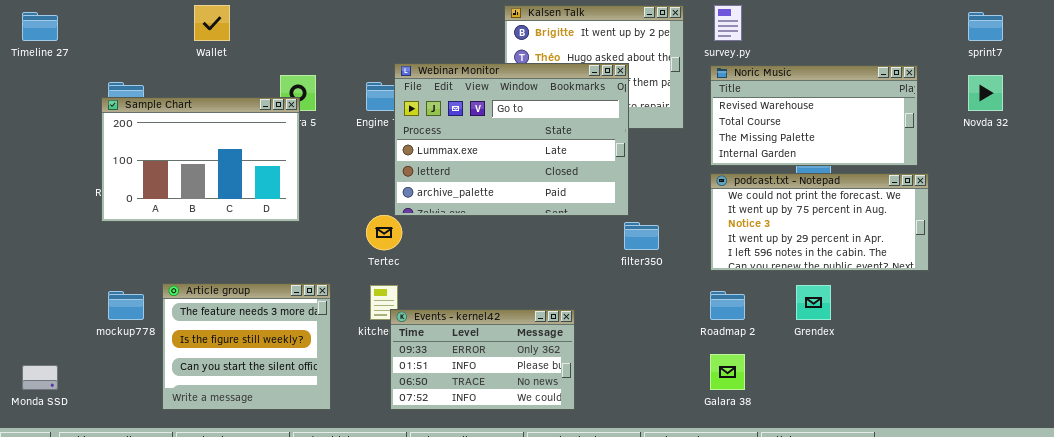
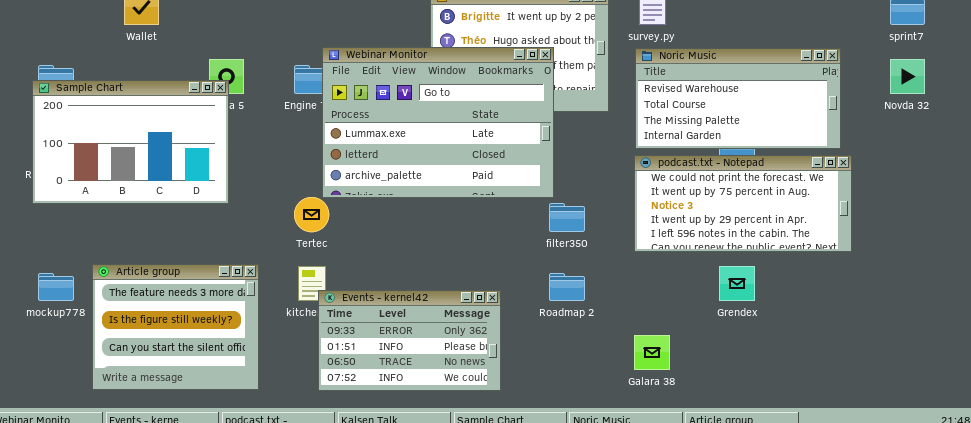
Roadmap 2: [710,291,745,320] -> [549,273,585,301], moved

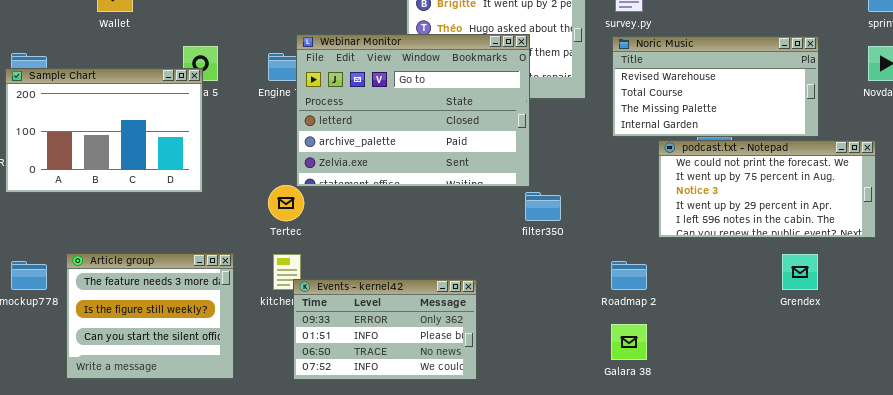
Webinar Monitor: [322,47,554,198] -> [296,34,530,187], scrolled down 1 row
podcast.txt - Notepad: [634,155,852,252] -> [658,140,876,238], moved
Grendex: [719,266,755,301] -> [782,254,818,290], moved
Roadmap 2: [549,273,585,301] -> [611,261,647,290], moved

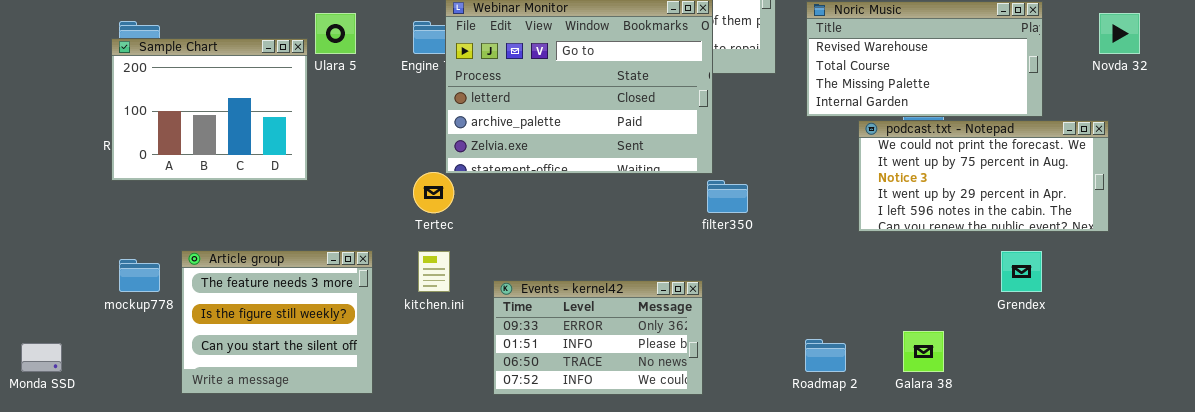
Sample Chart: [5,68,203,193] -> [111,38,308,181], resized
Roadmap 2: [611,261,647,290] -> [805,339,846,372], moved
Events - kernel42: [293,279,477,380] -> [493,280,703,395], moved
Galara 38: [611,324,647,360] -> [903,331,944,372], moved

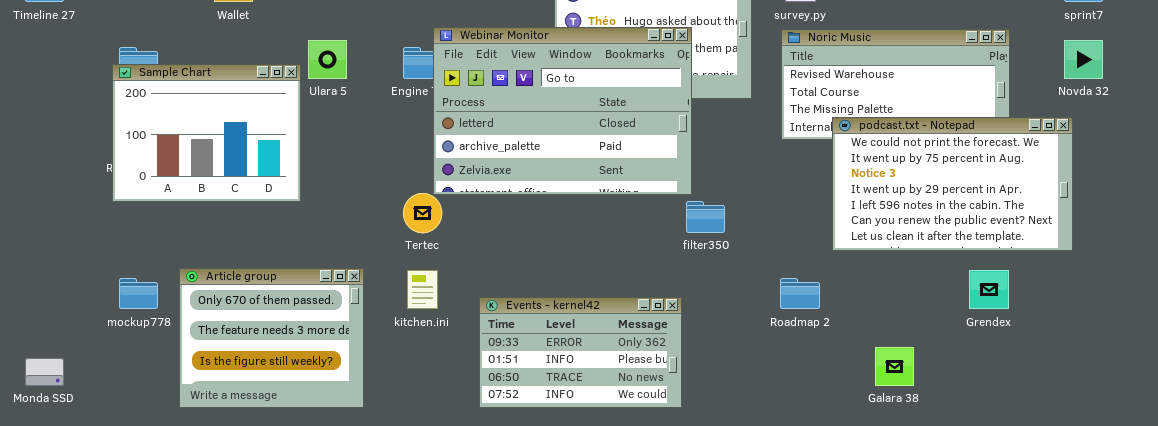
podcast.txt - Notepad: [858,120,1109,232] -> [832,117,1073,251], resized
Article group: [181,250,373,394] -> [179,268,364,408], scrolled up 1 row
Roadmap 2: [805,339,846,372] -> [780,278,820,309], moved

